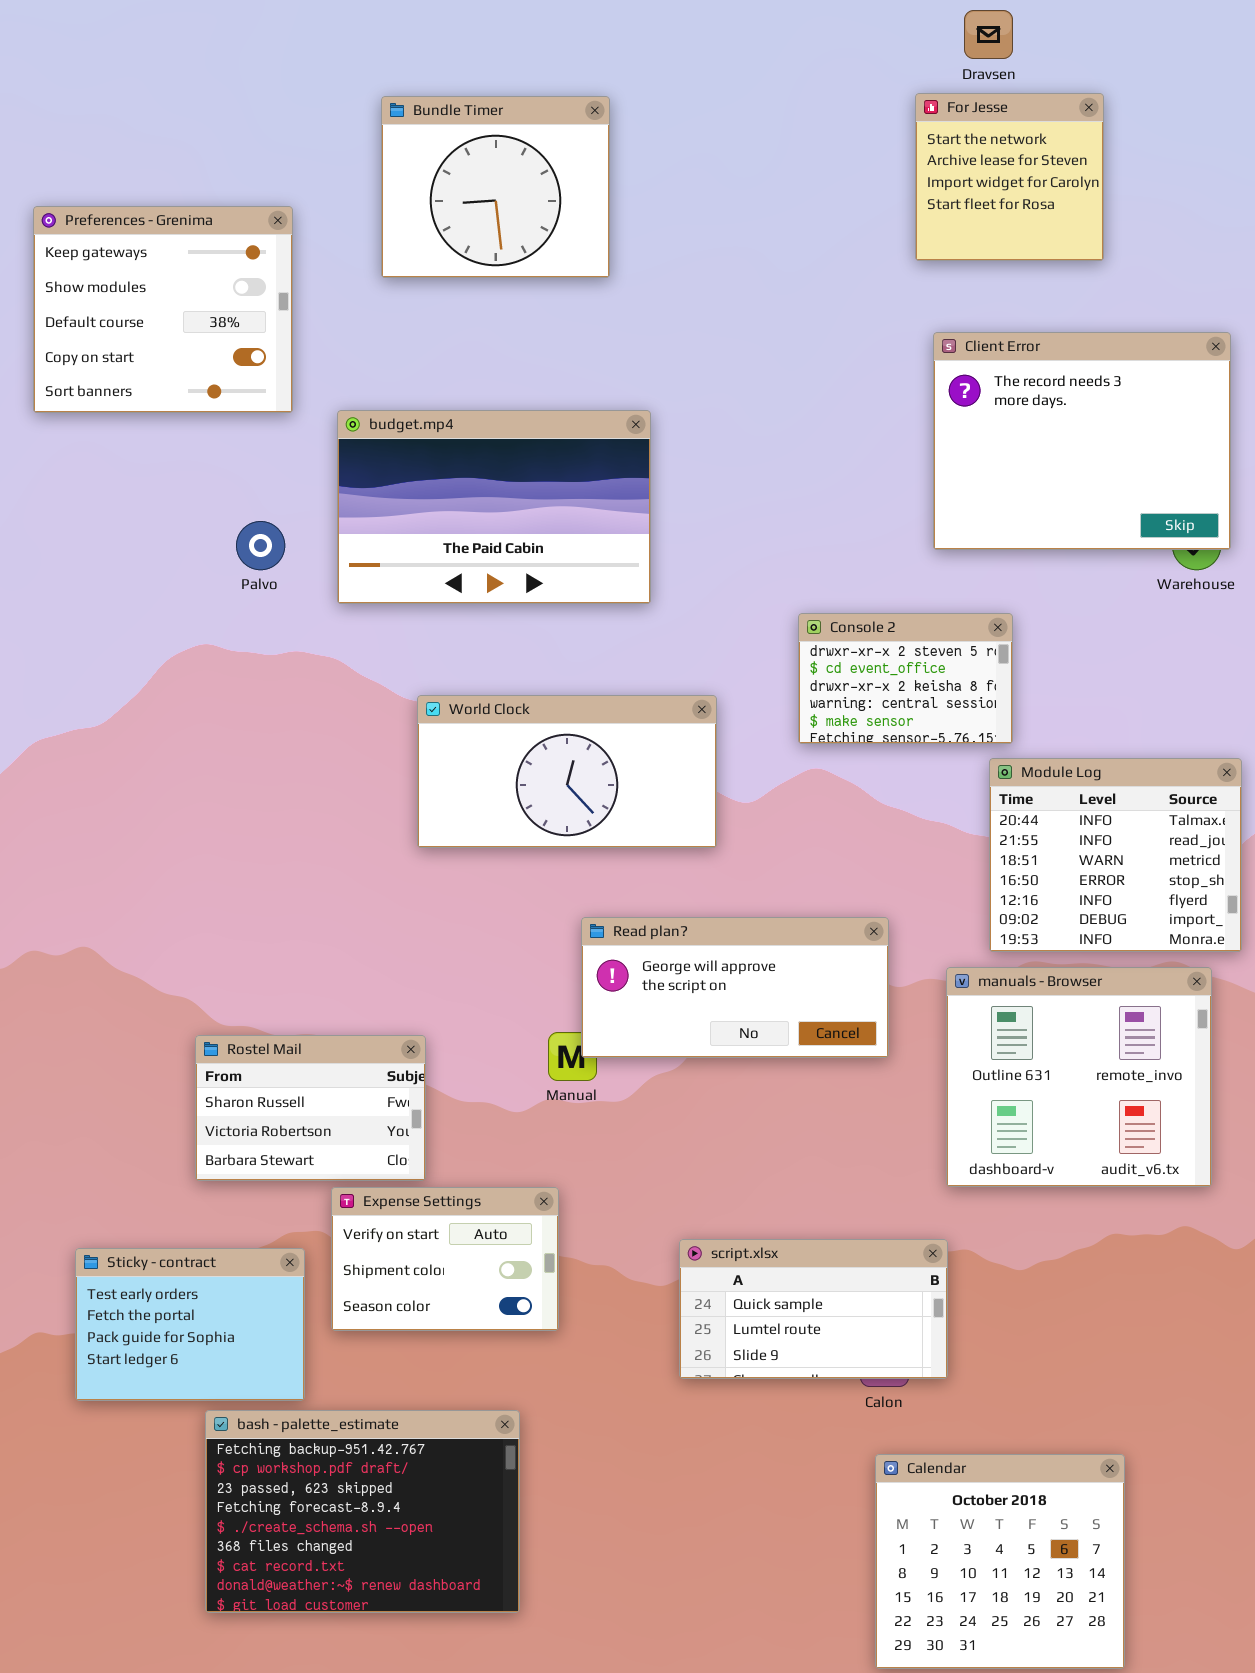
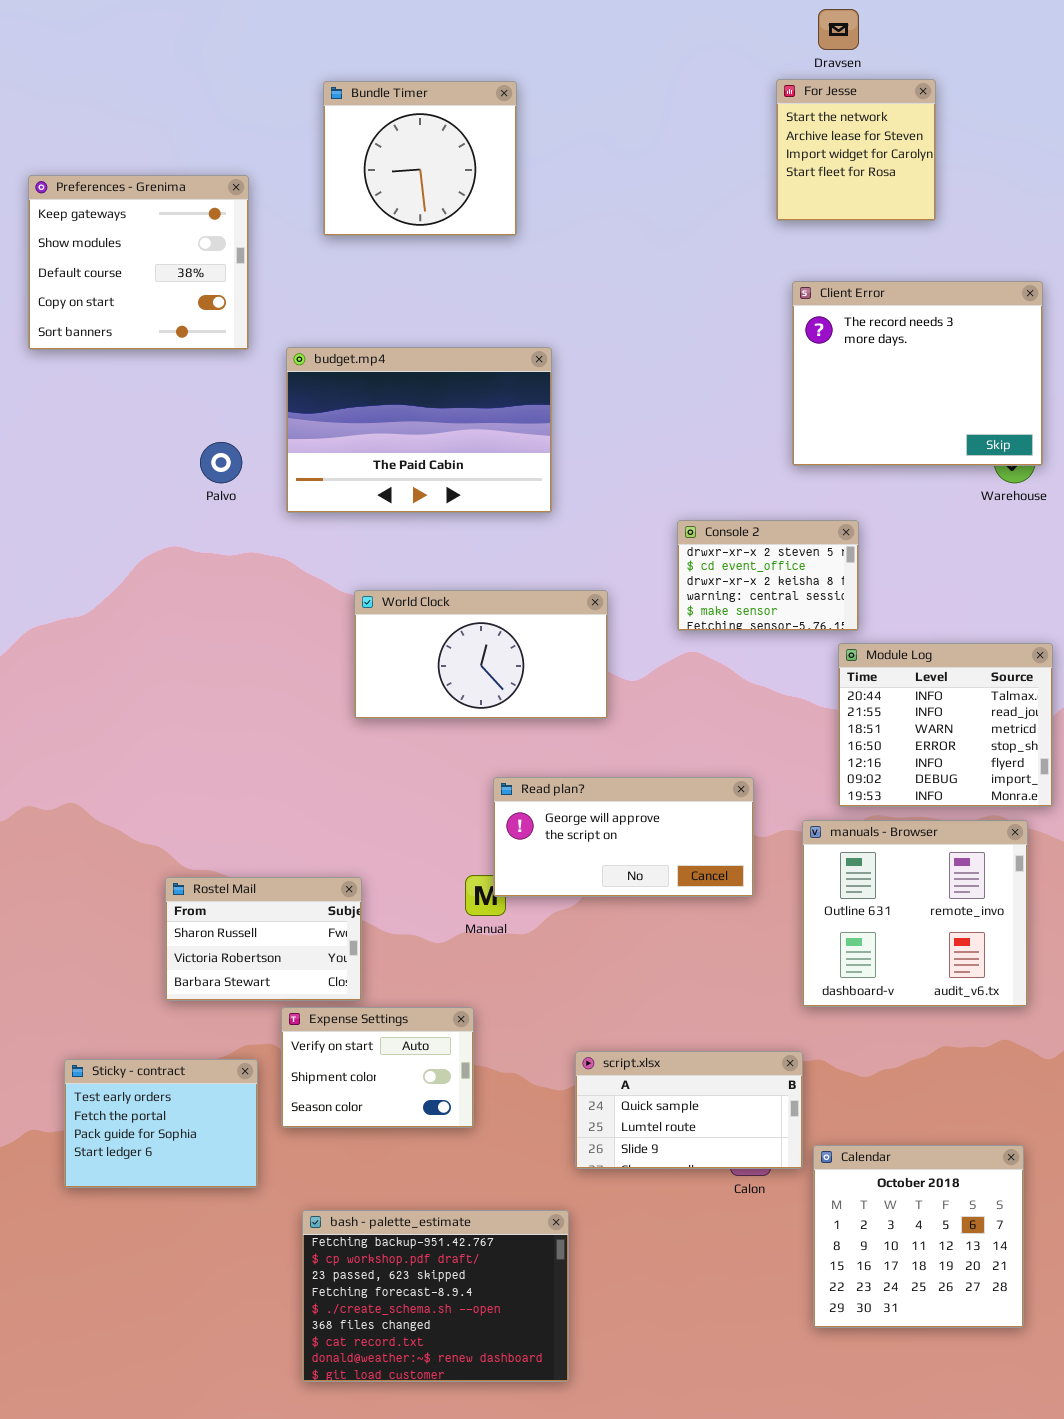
bash - palette_estimate: [205,1410,520,1613] -> [302,1210,569,1382], moved
Calendar: [875,1454,1125,1669] -> [813,1145,1024,1328], moved

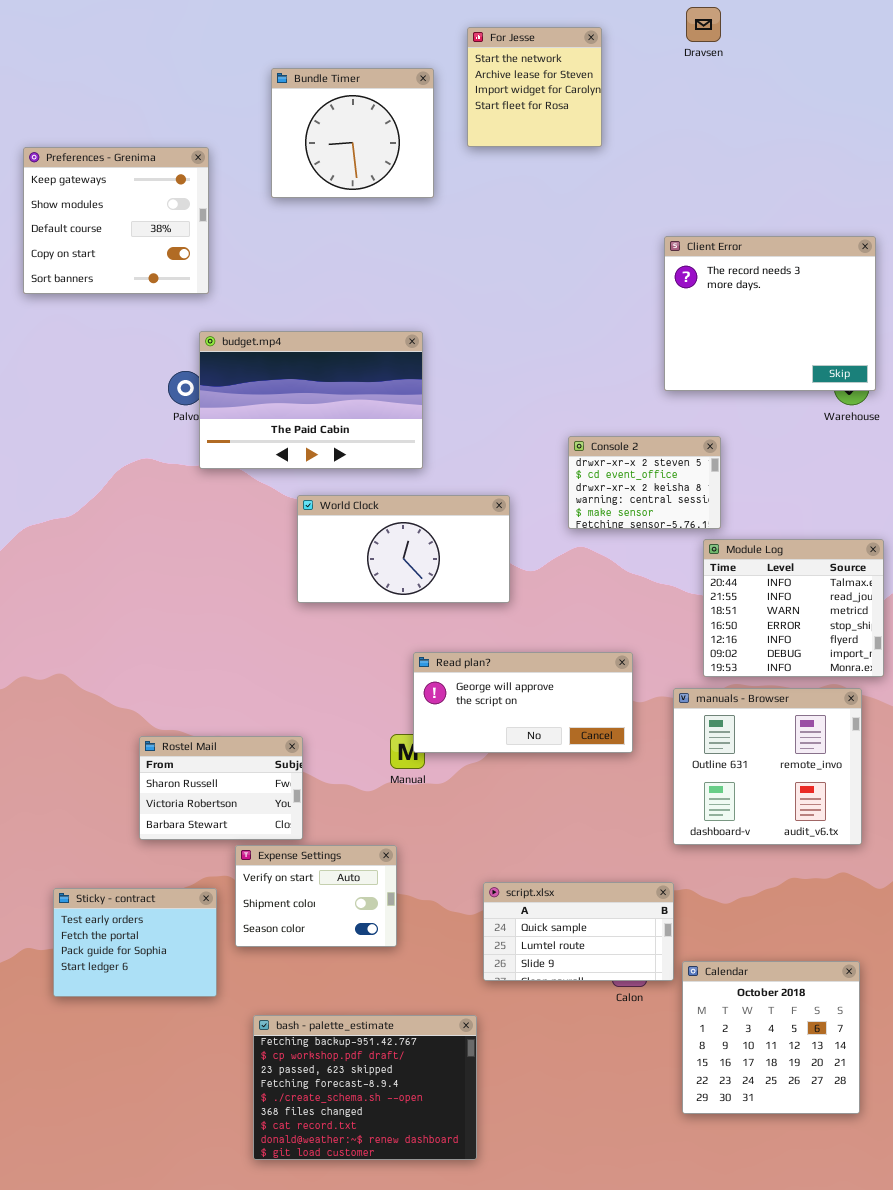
For Jesse: [776,79,936,221] -> [467,27,602,147], moved
budget.mp4: [286,347,552,513] -> [199,331,423,469], moved

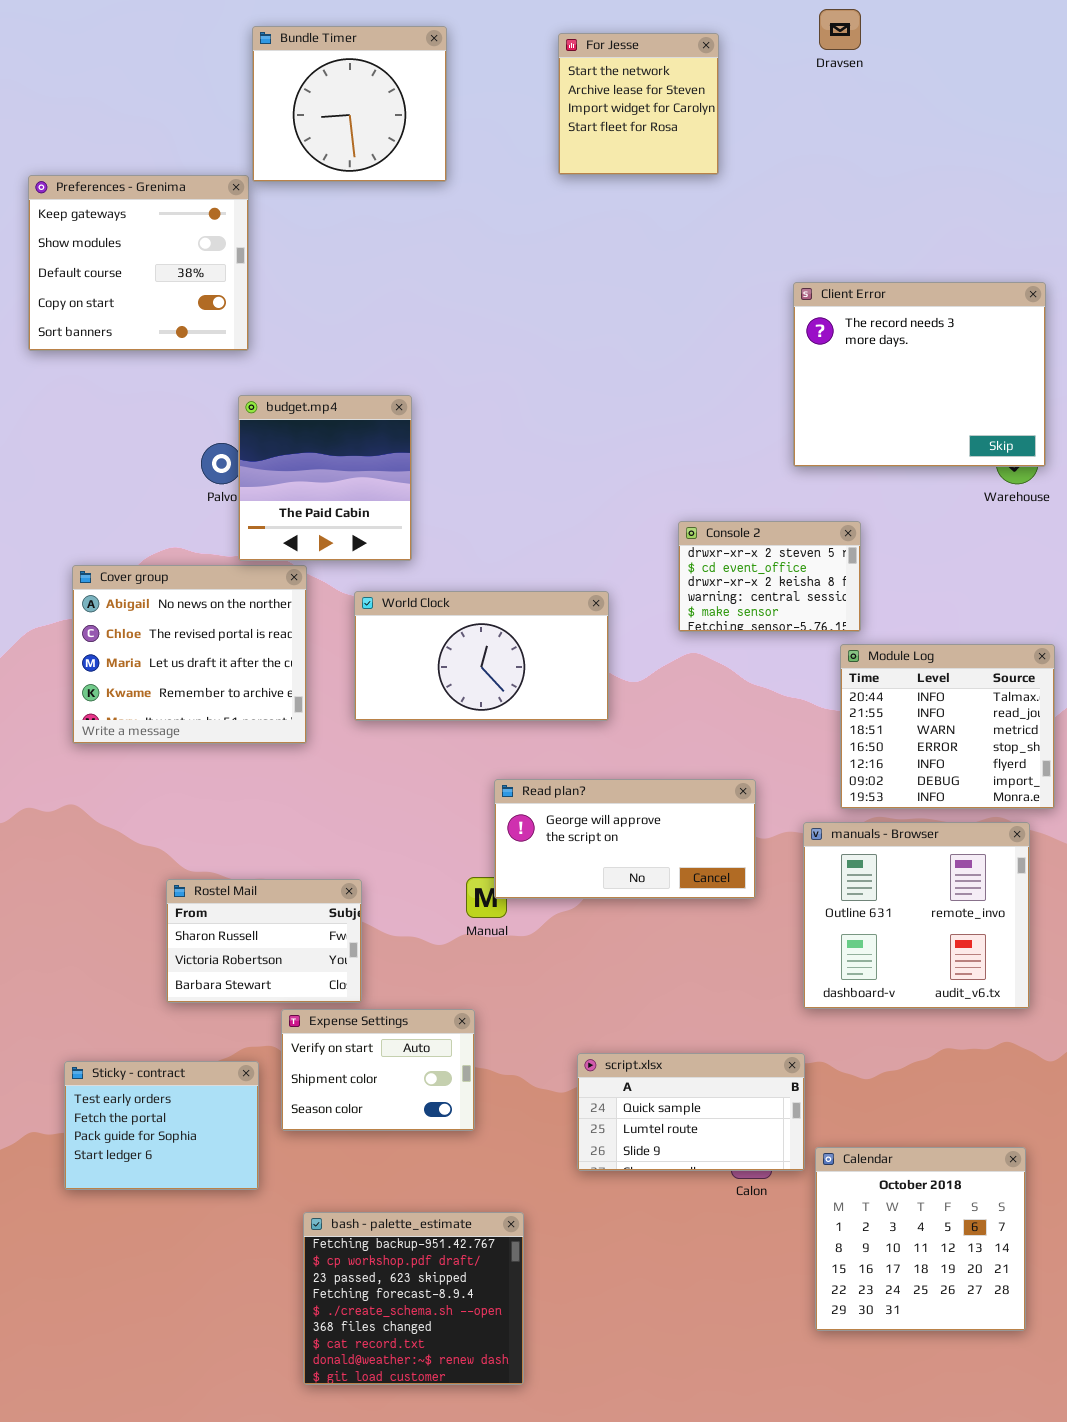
Bundle Timer: [271,68,434,198] -> [252,26,447,182], moved
budget.mp4: [199,331,423,469] -> [238,395,412,561], resized
Cover group: none -> [72,565,307,744], opened
bash - palette_estimate: [253,1015,477,1160] -> [303,1212,524,1385], resized

